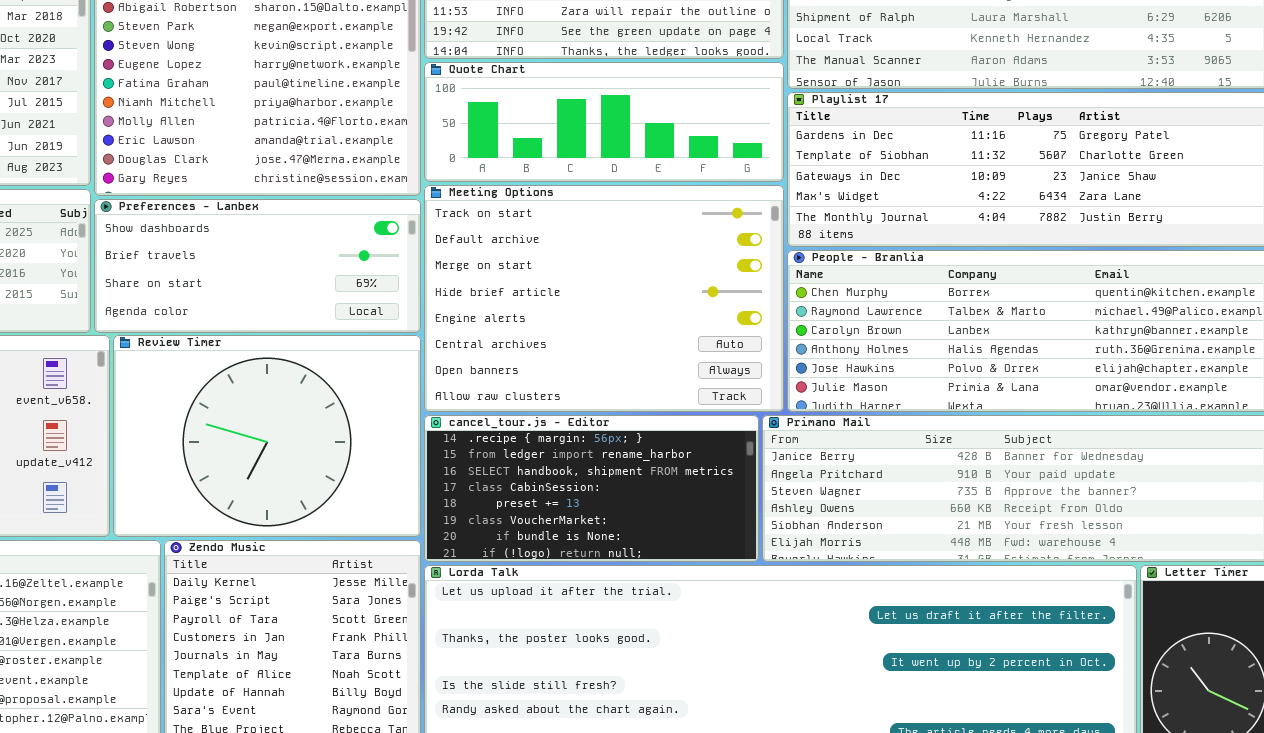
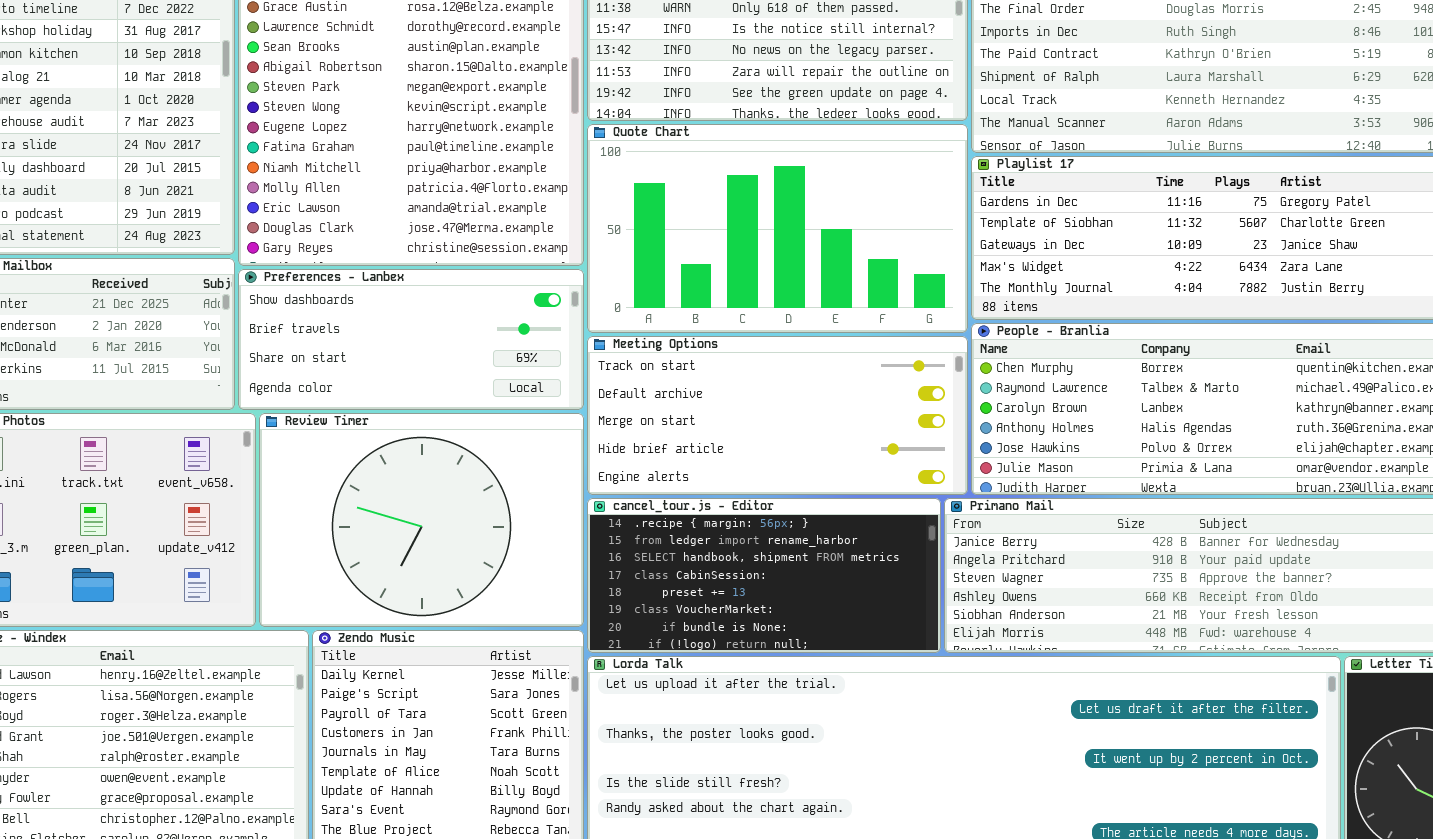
Quote Chart: [424,62,784,182] -> [587,124,968,333], resized
Meeting Options: [424,185,784,412] -> [587,336,968,495], resized

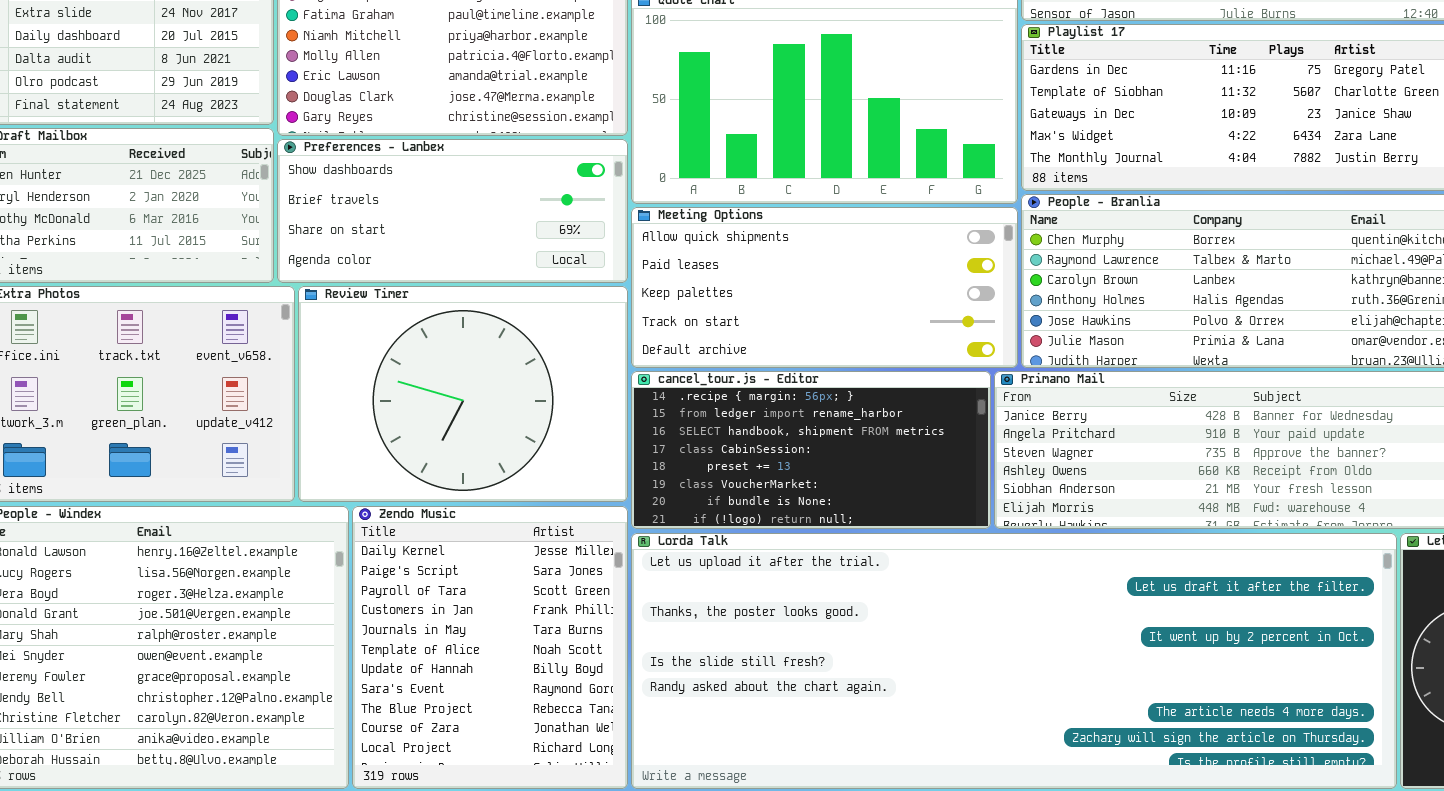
Meeting Options: [587,336,968,495] -> [631,207,1018,368], scrolled up 3 rows

